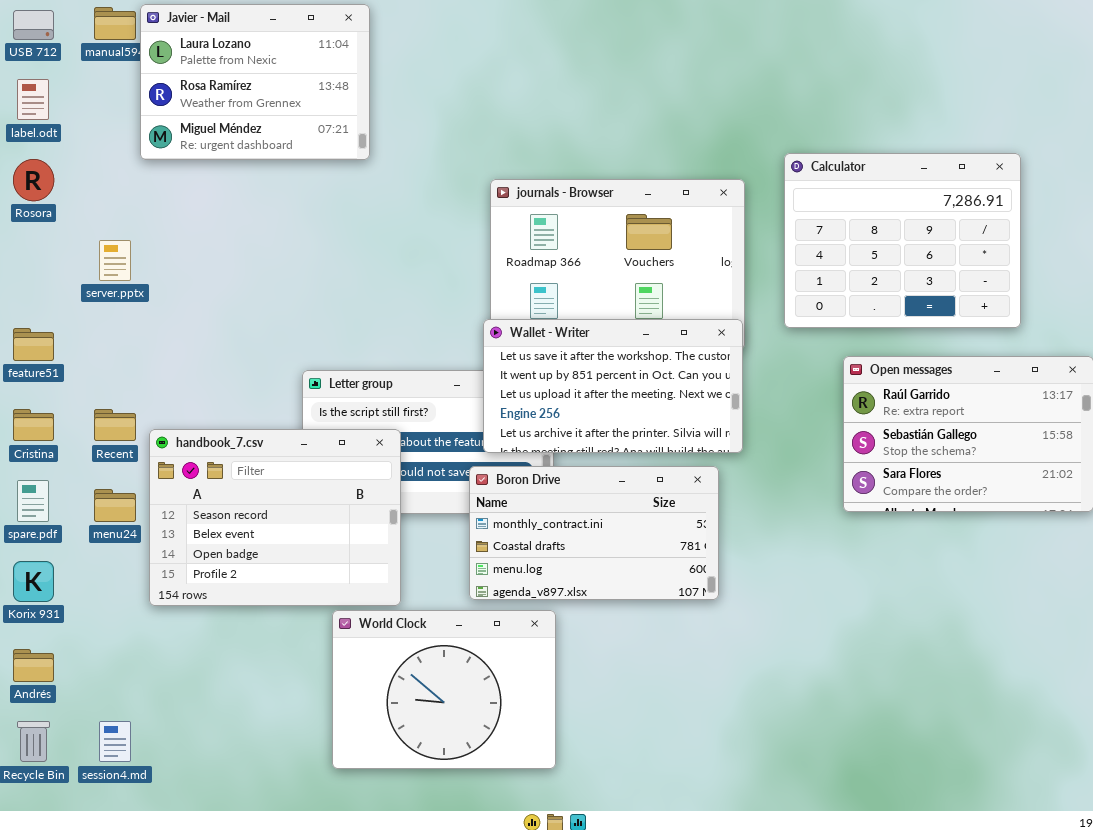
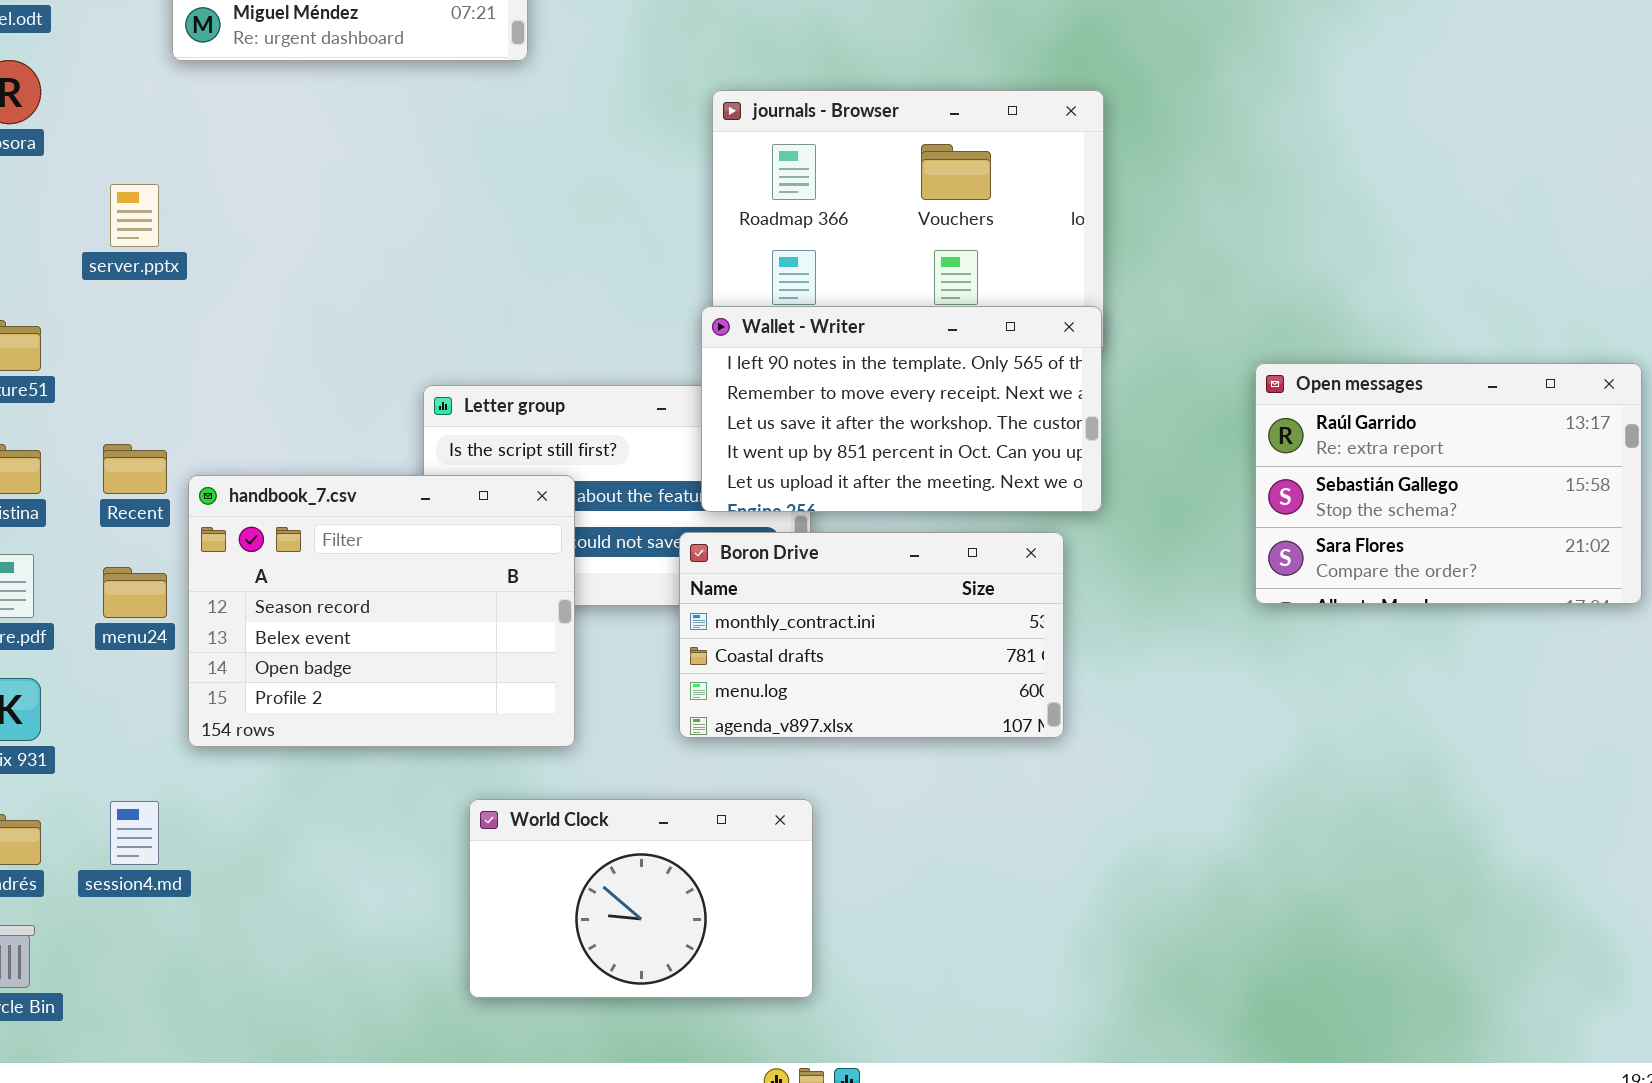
Calculator: [784,153,1021,328] -> none, closed
Wallet - Writer: [483,319,743,453] -> [701,306,1102,512], scrolled up 2 rows
World Clock: [332,610,556,769] -> [469,799,813,998], resized
session4.md: [99,721,131,762] -> [110,801,159,865], moved

